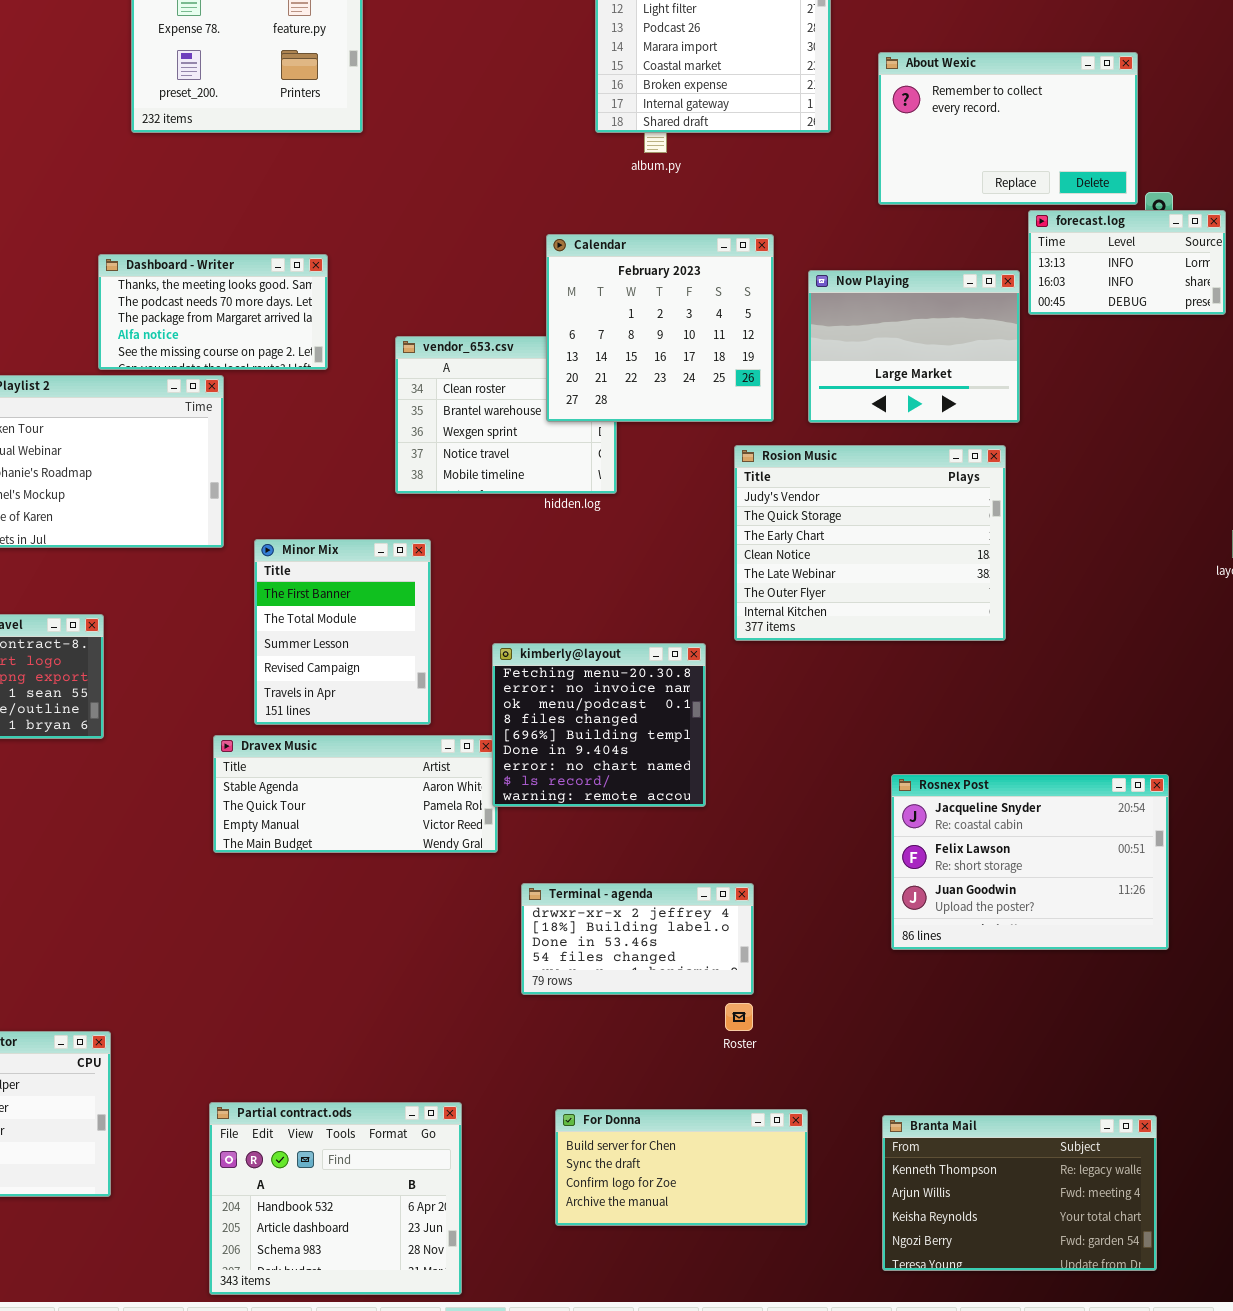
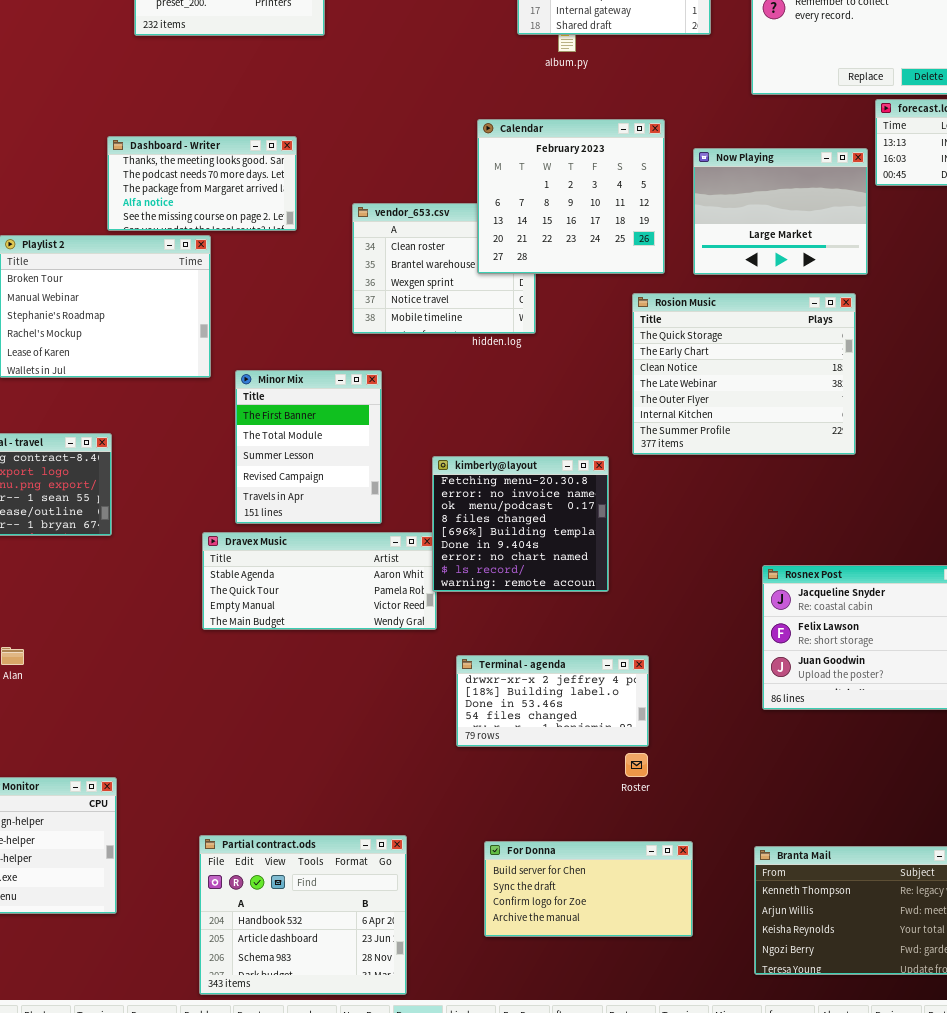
Rosion Music: [734,445,1006,641] -> [632,293,856,455], scrolled down 1 row

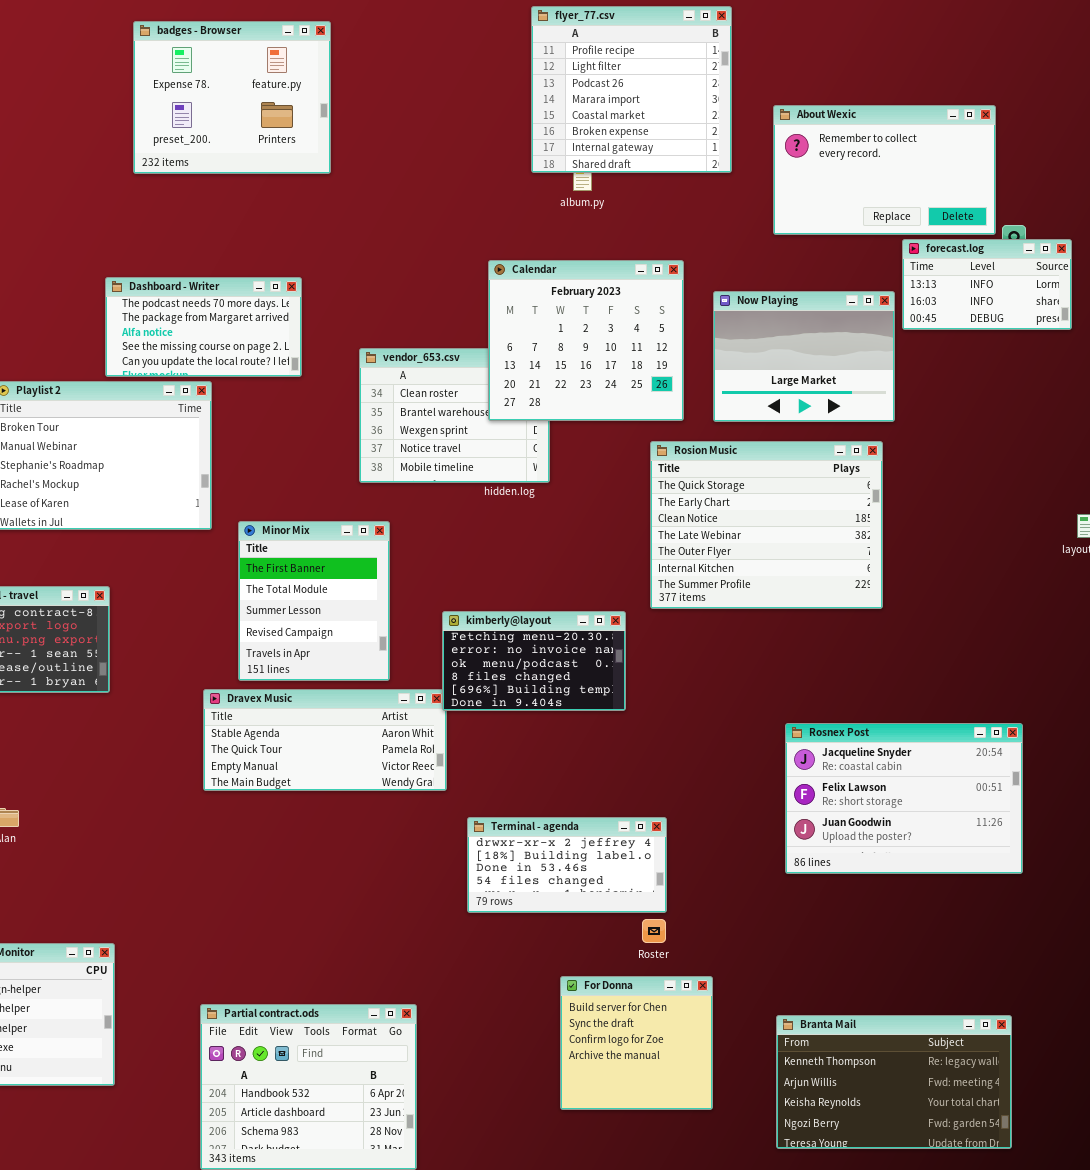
Dashboard - Writer: [107,136,297,231] -> [105,277,302,377], scrolled down 1 row
kimberly@layout: [432,456,609,592] -> [442,611,626,711], resized
For Donna: [484,841,693,937] -> [560,976,713,1110], resized

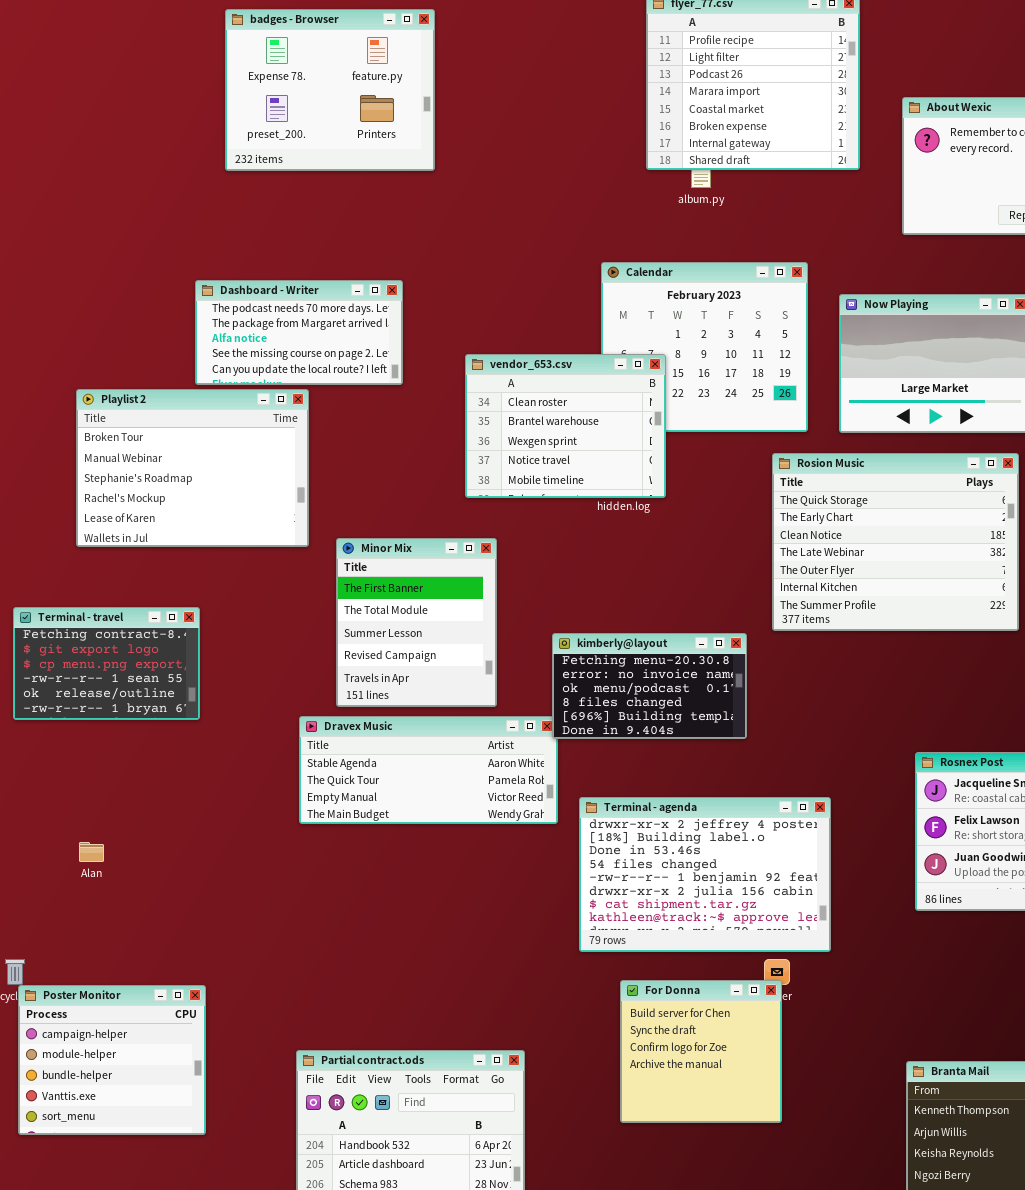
vendor_653.csv: [359,348,550,483] -> [465,354,666,498], raised
Terminal - agenda: [467,817,667,913] -> [579,797,831,952], resized
For Donna: [560,976,713,1110] -> [620,980,782,1123], moved

